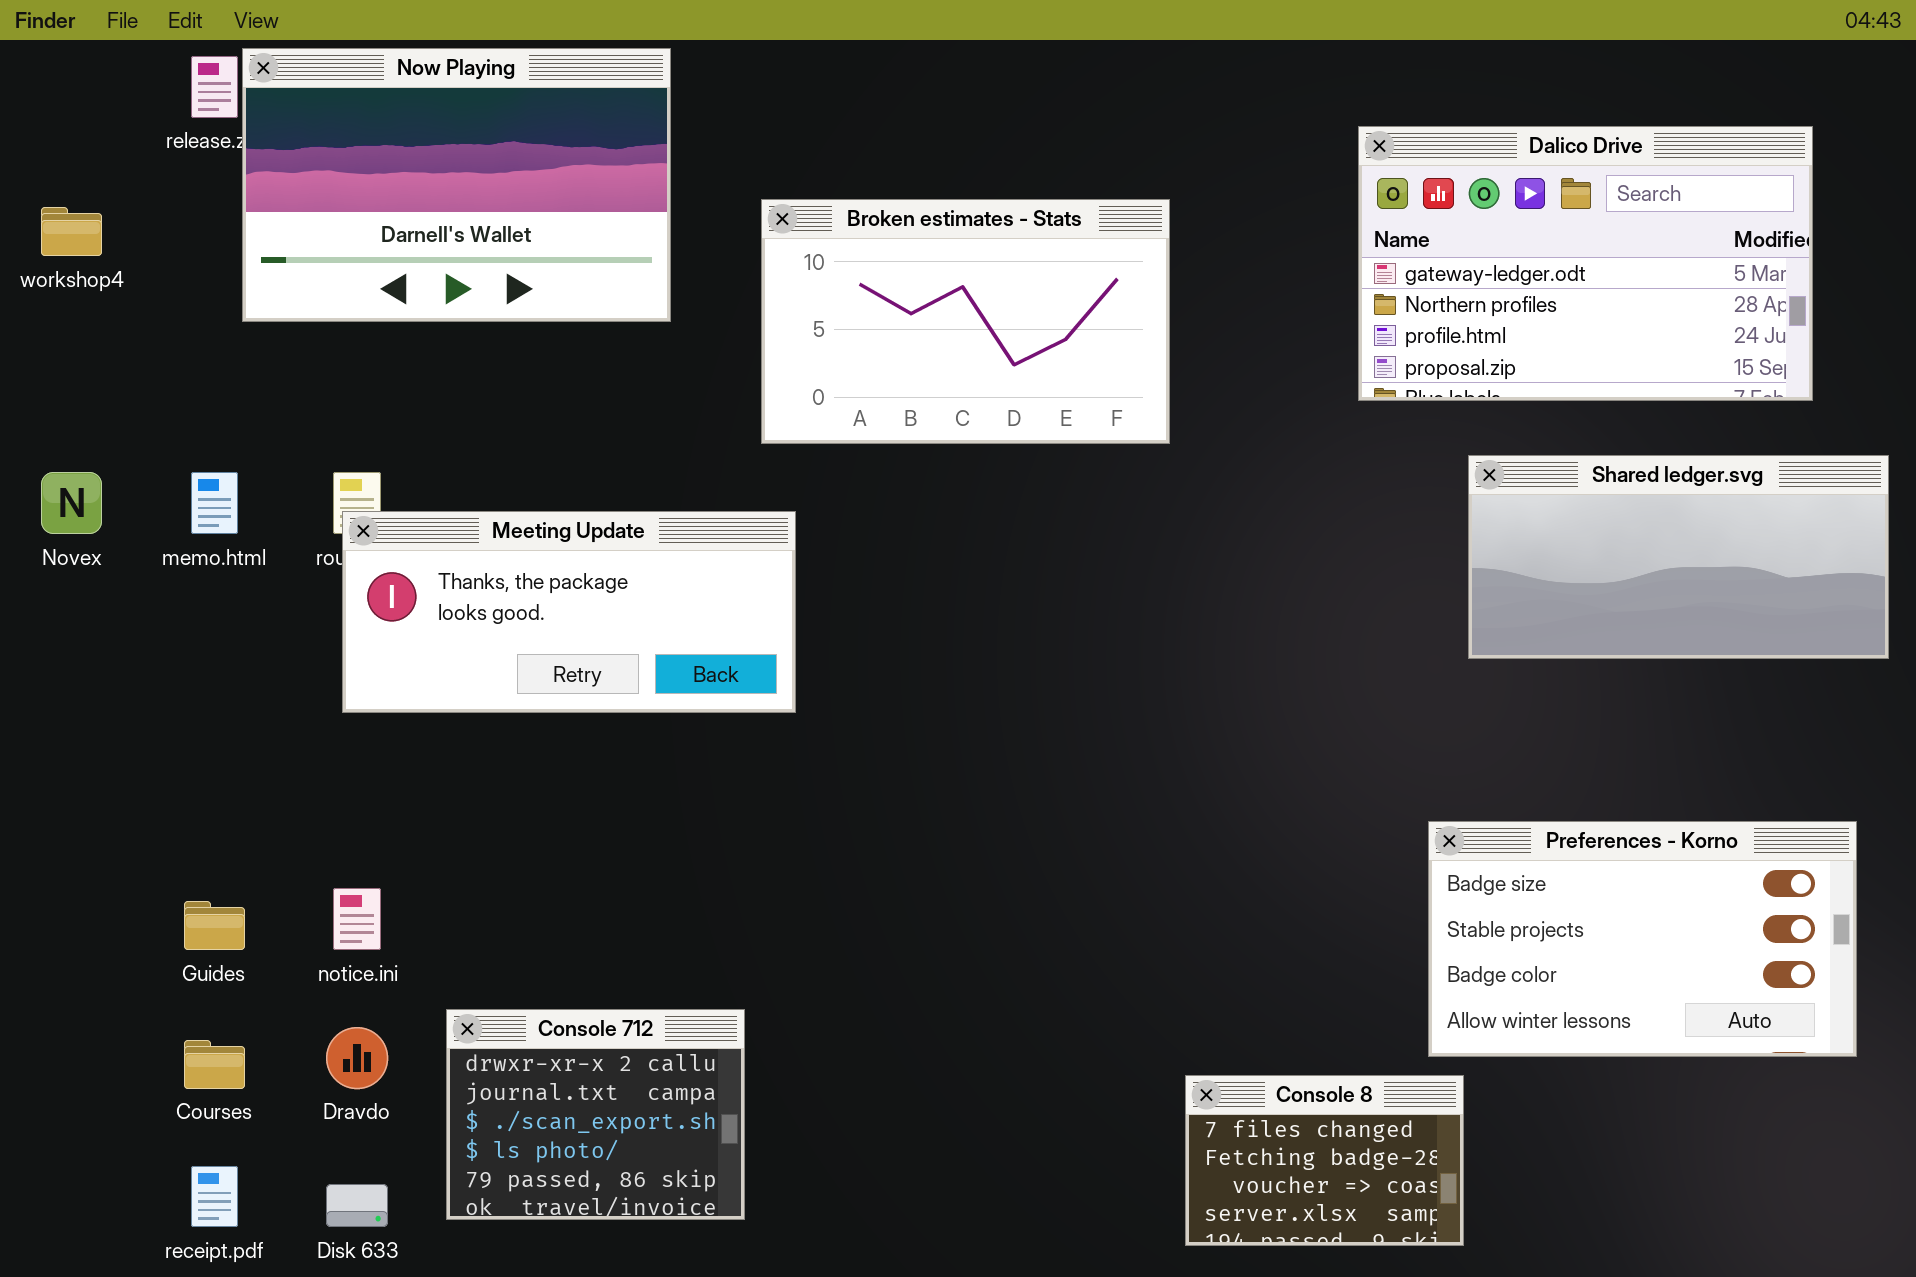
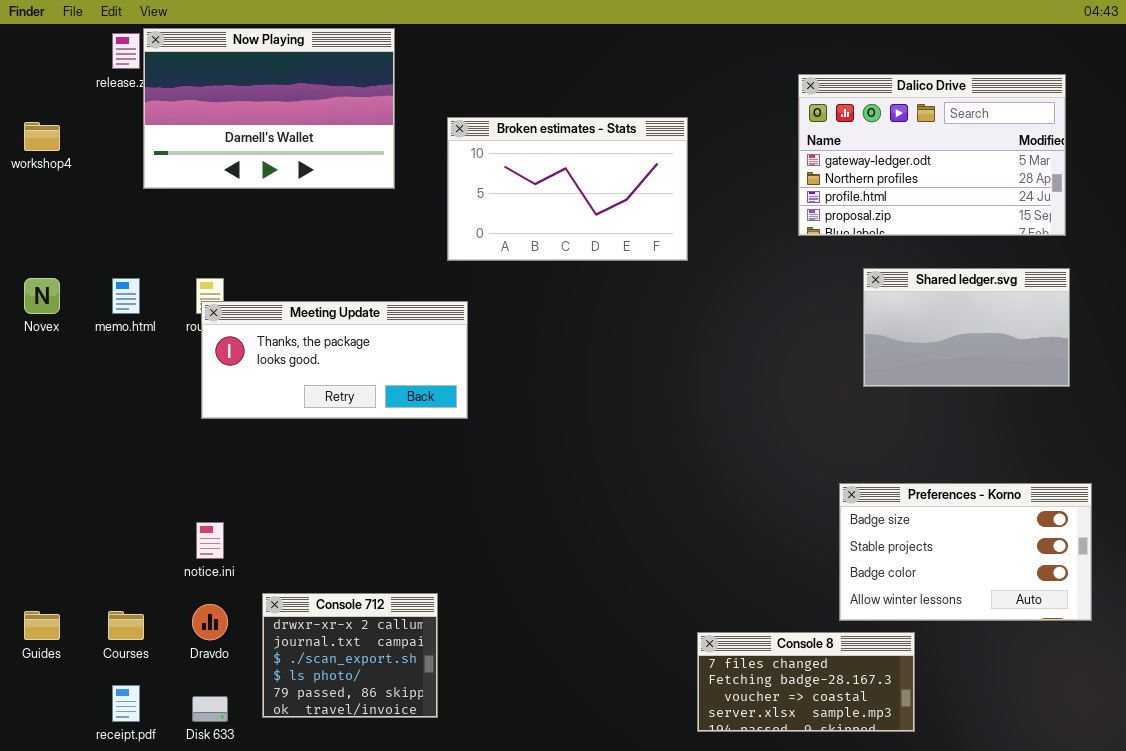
Shared ledger.svg: [1468,455,1889,659] -> [863,268,1070,387], resized
Guides: [184,901,245,950] -> [24,611,60,640], moved
Console 8: [1185,1075,1464,1246] -> [697,632,915,732], resized

